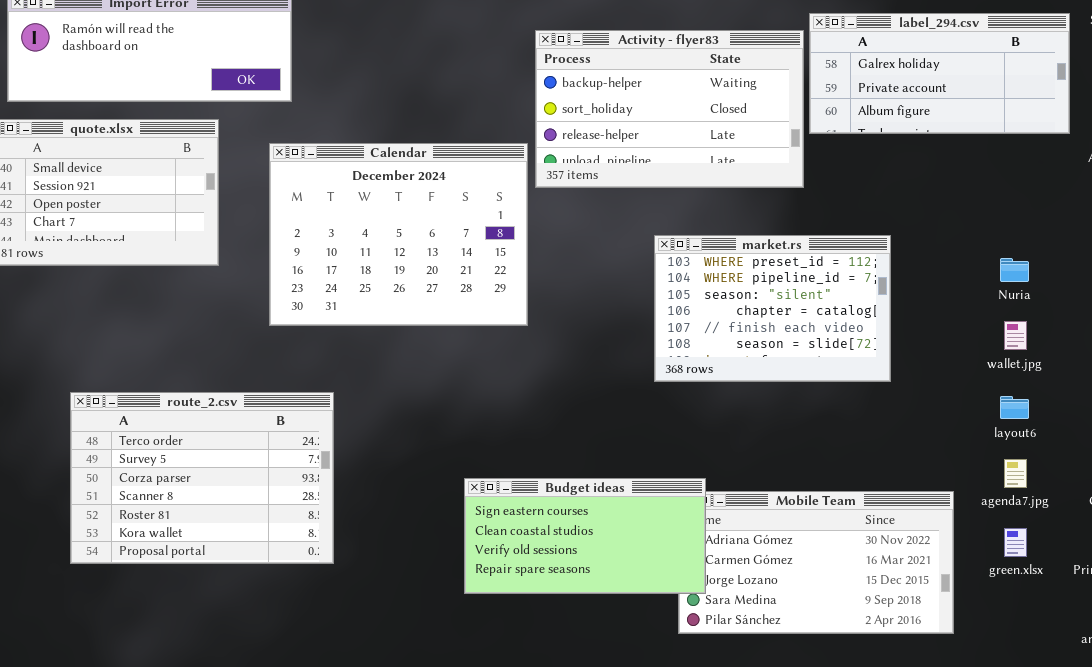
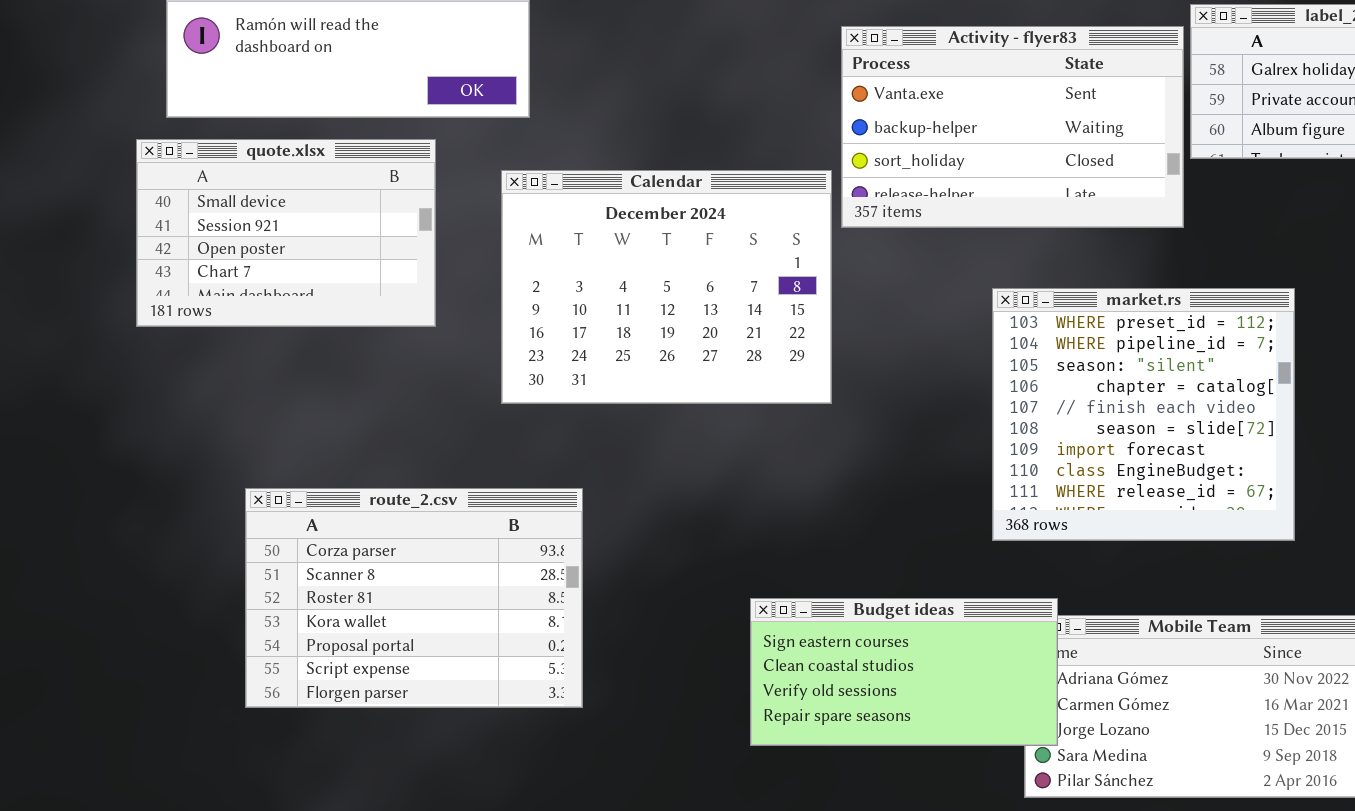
Activity - flyer83: [535,30,804,188] -> [841,26,1184,228], scrolled up 1 row
market.rs: [654,235,891,382] -> [992,288,1295,541], resized
route_2.csv: [70,392,334,564] -> [245,488,583,708], scrolled down 2 rows

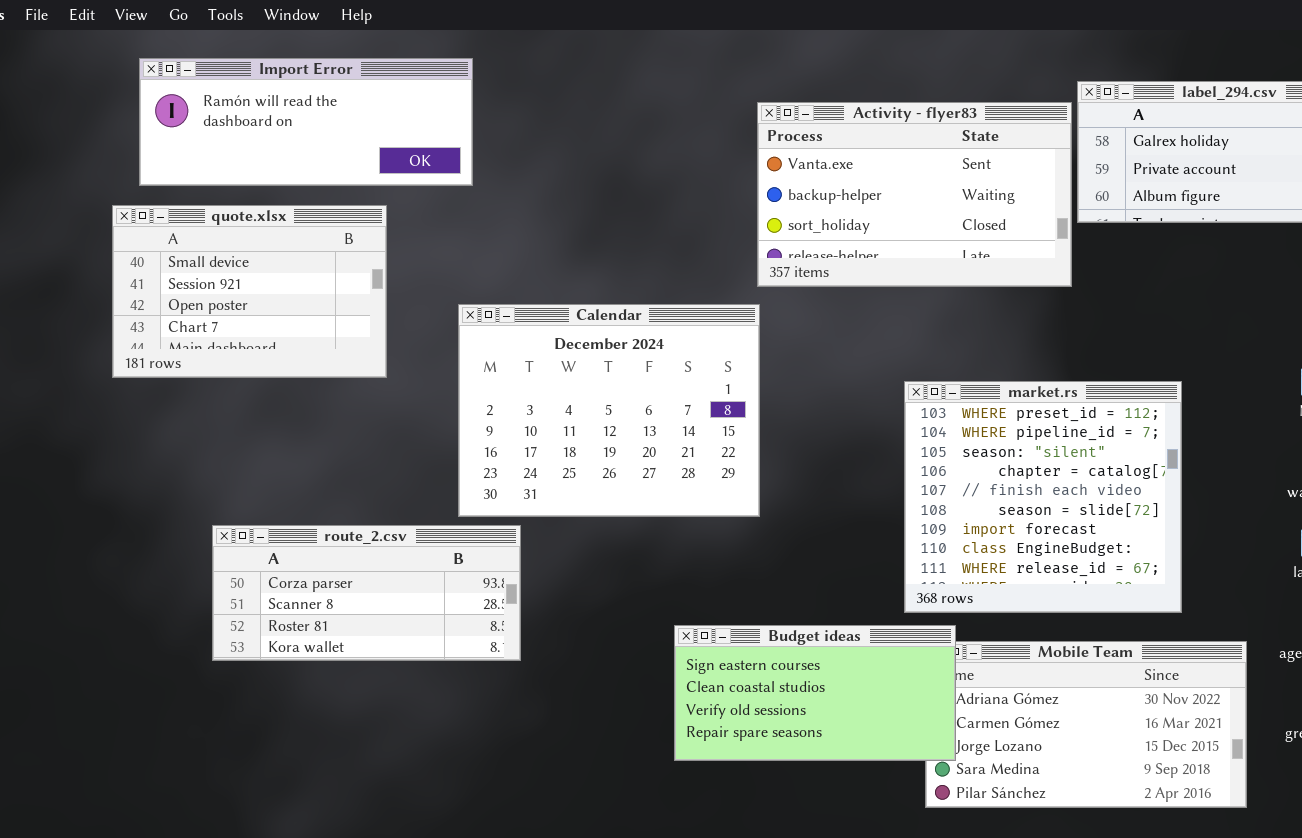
Calendar: [501,170,832,404] -> [458,304,760,517], moved
market.rs: [992,288,1295,541] -> [904,381,1182,613], moved
route_2.csv: [245,488,583,708] -> [212,525,521,661], resized

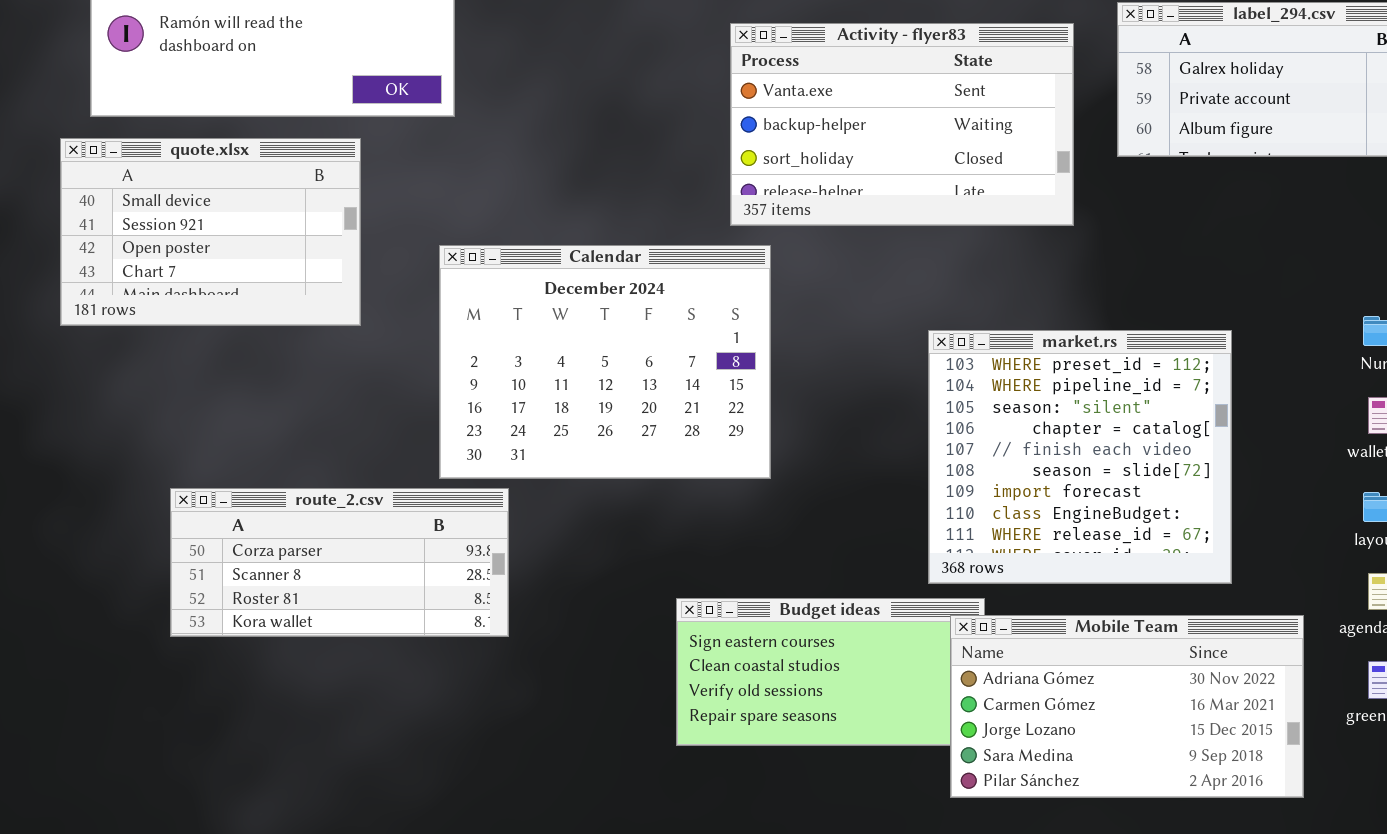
Activity - flyer83: [757,102,1072,287] -> [730,23,1074,226], moved
Mobile Team: [925,641,1247,808] -> [950,615,1304,798], raised

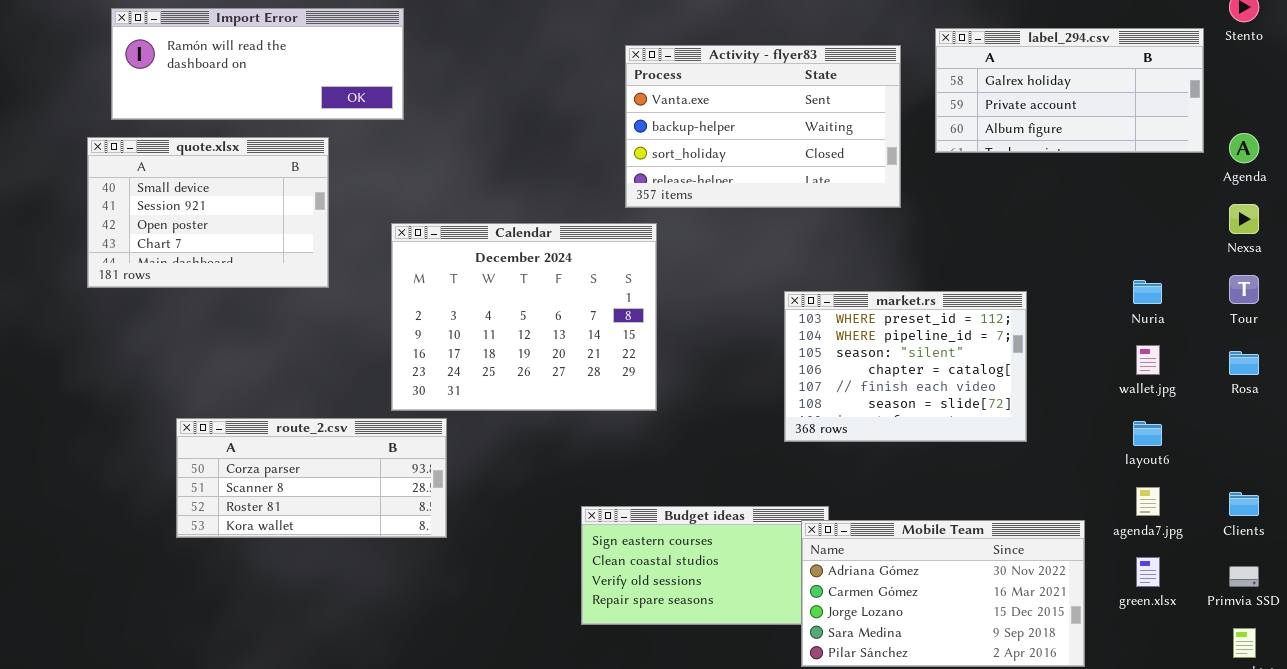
market.rs: [928,330,1232,584] -> [784,291,1027,442], resized

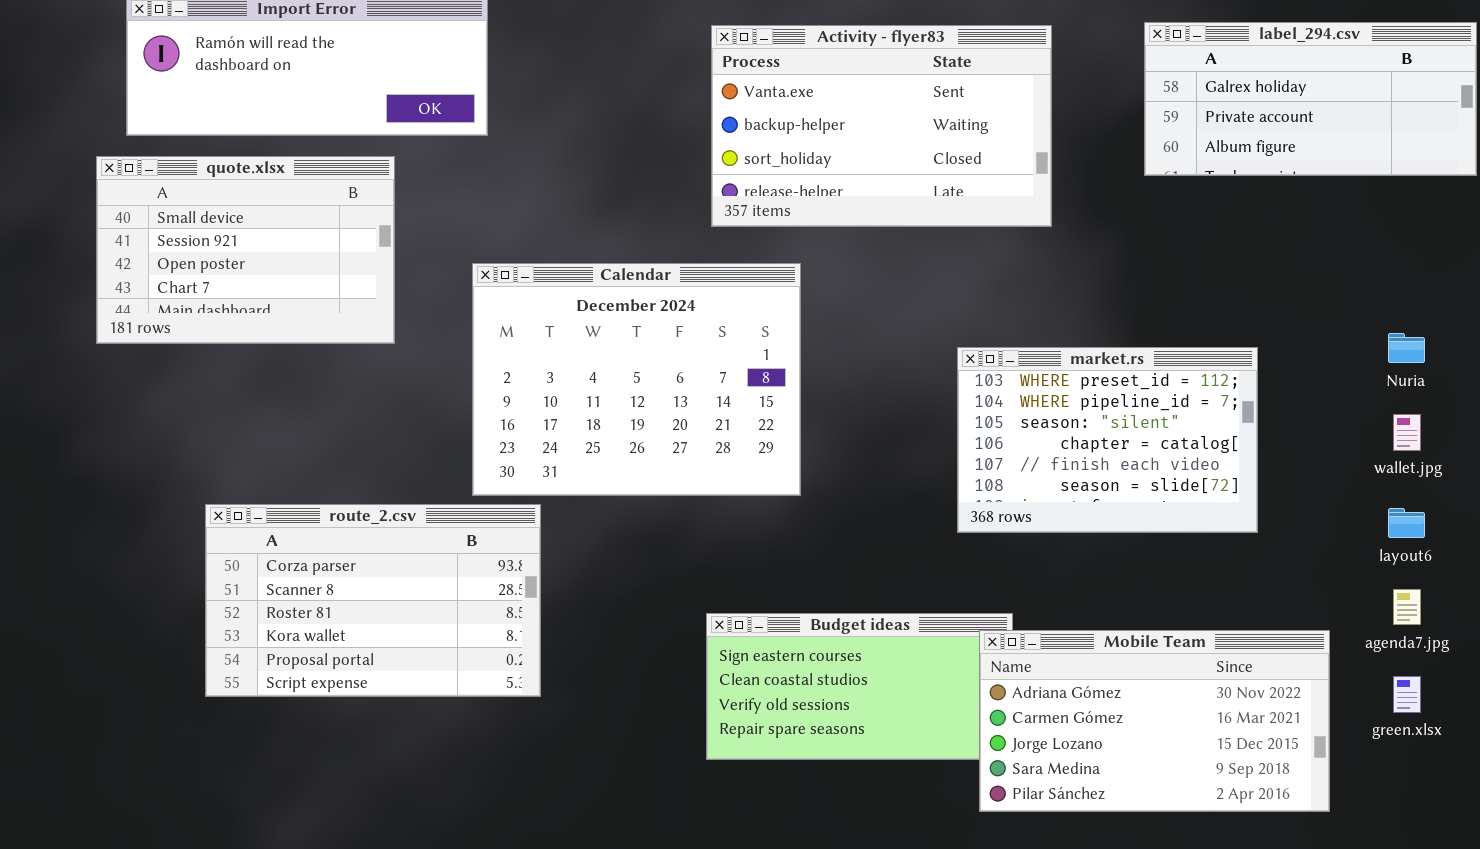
Activity - flyer83: [625,45,901,208] -> [711,25,1052,227], moved
route_2.csv: [176,418,447,538] -> [205,504,541,697], resized

